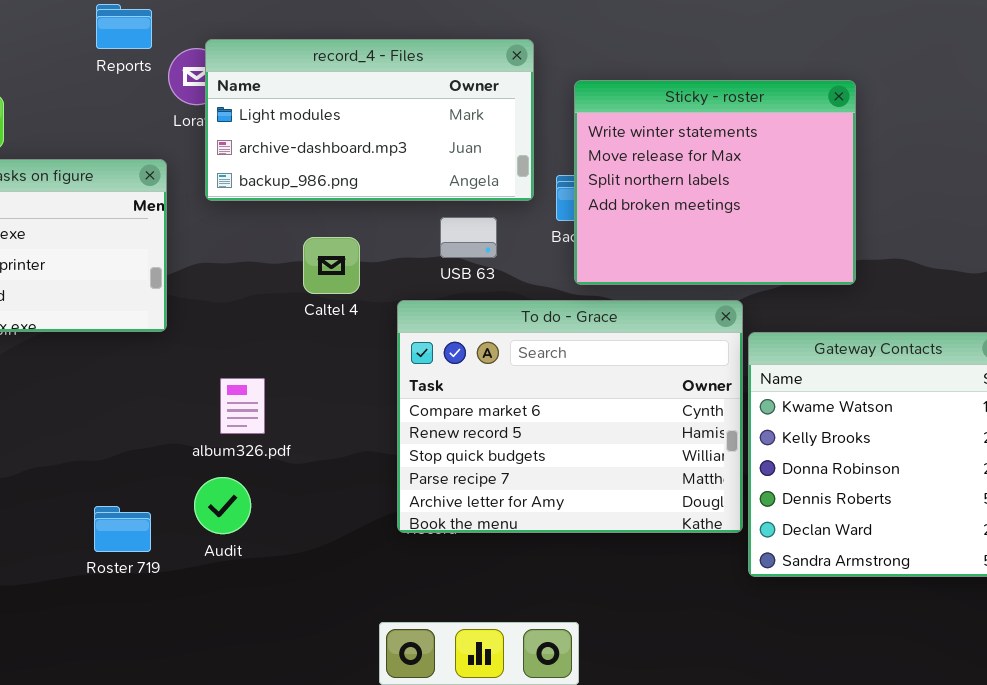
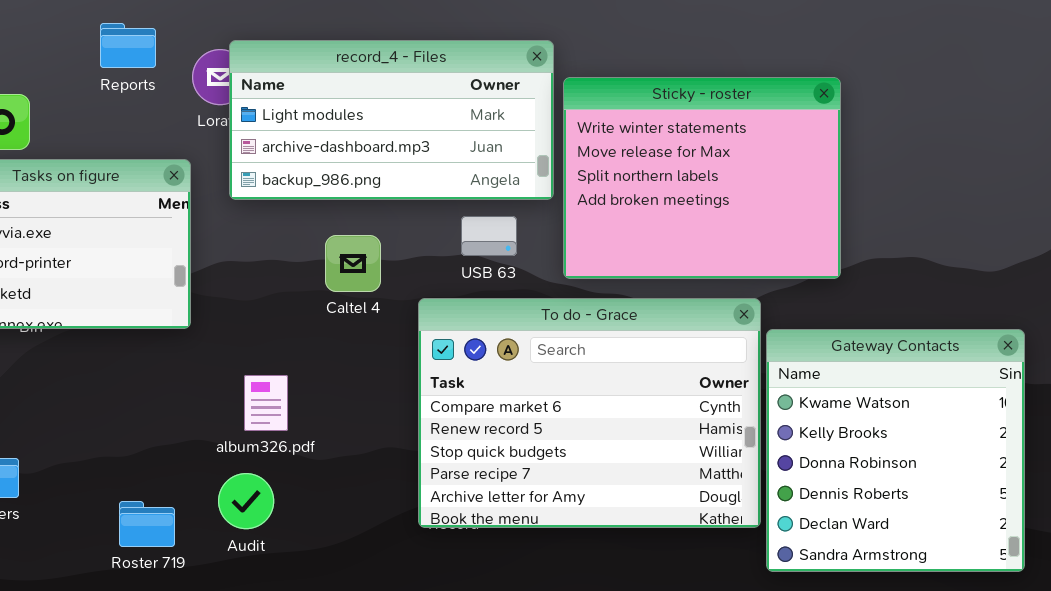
Reports: [96,4,152,49] -> [100,23,156,68], moved
Sticky - roster: [574,80,856,285] -> [563,77,841,279], moved

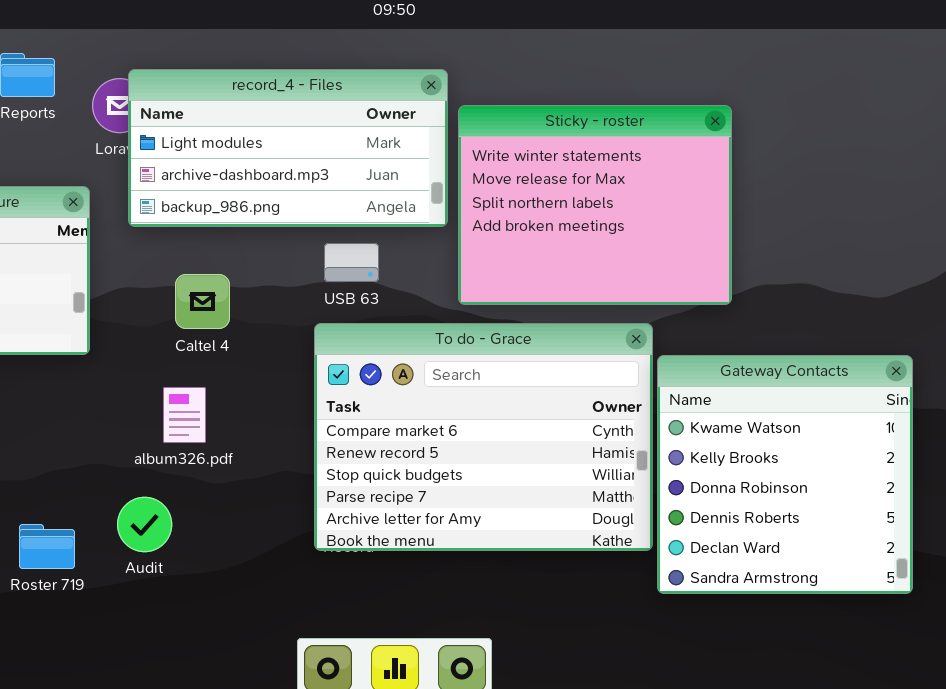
USB 63: [461,216,517,256] -> [324,243,379,282], moved
Caltel 4: [325,235,381,292] -> [175,274,230,329], moved
album326.pdf: [244,375,288,431] -> [163,387,206,443], moved

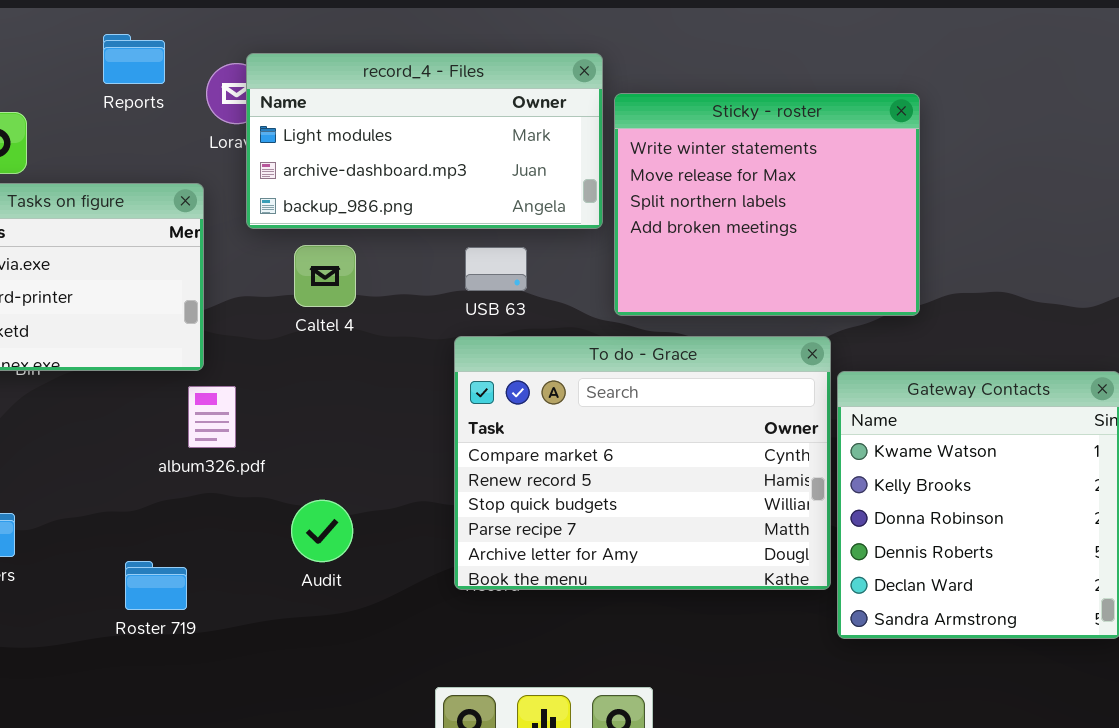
Caltel 4: [175,274,230,329] -> [294,245,356,307], moved
album326.pdf: [163,387,206,443] -> [188,386,236,448], moved
Audit: [117,497,172,552] -> [291,500,353,562], moved

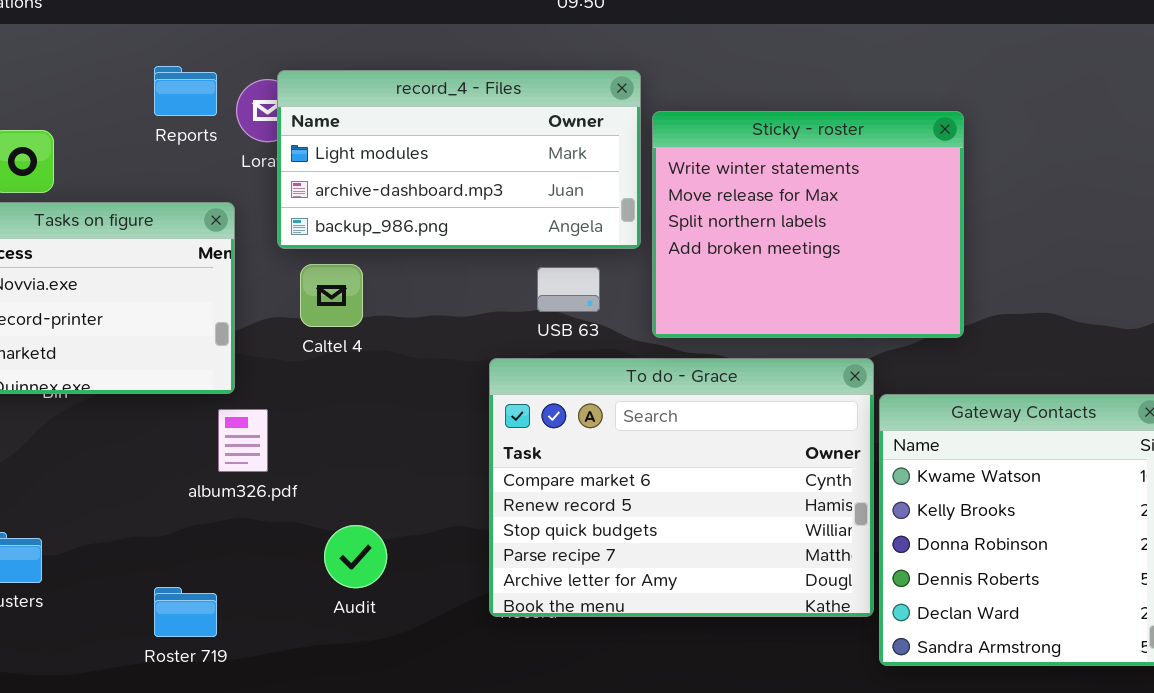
Reports: [103,34,165,84] -> [154,66,217,116], moved
Caltel 4: [294,245,356,307] -> [300,264,363,327], moved
USB 63: [465,247,527,291] -> [537,267,600,312], moved

